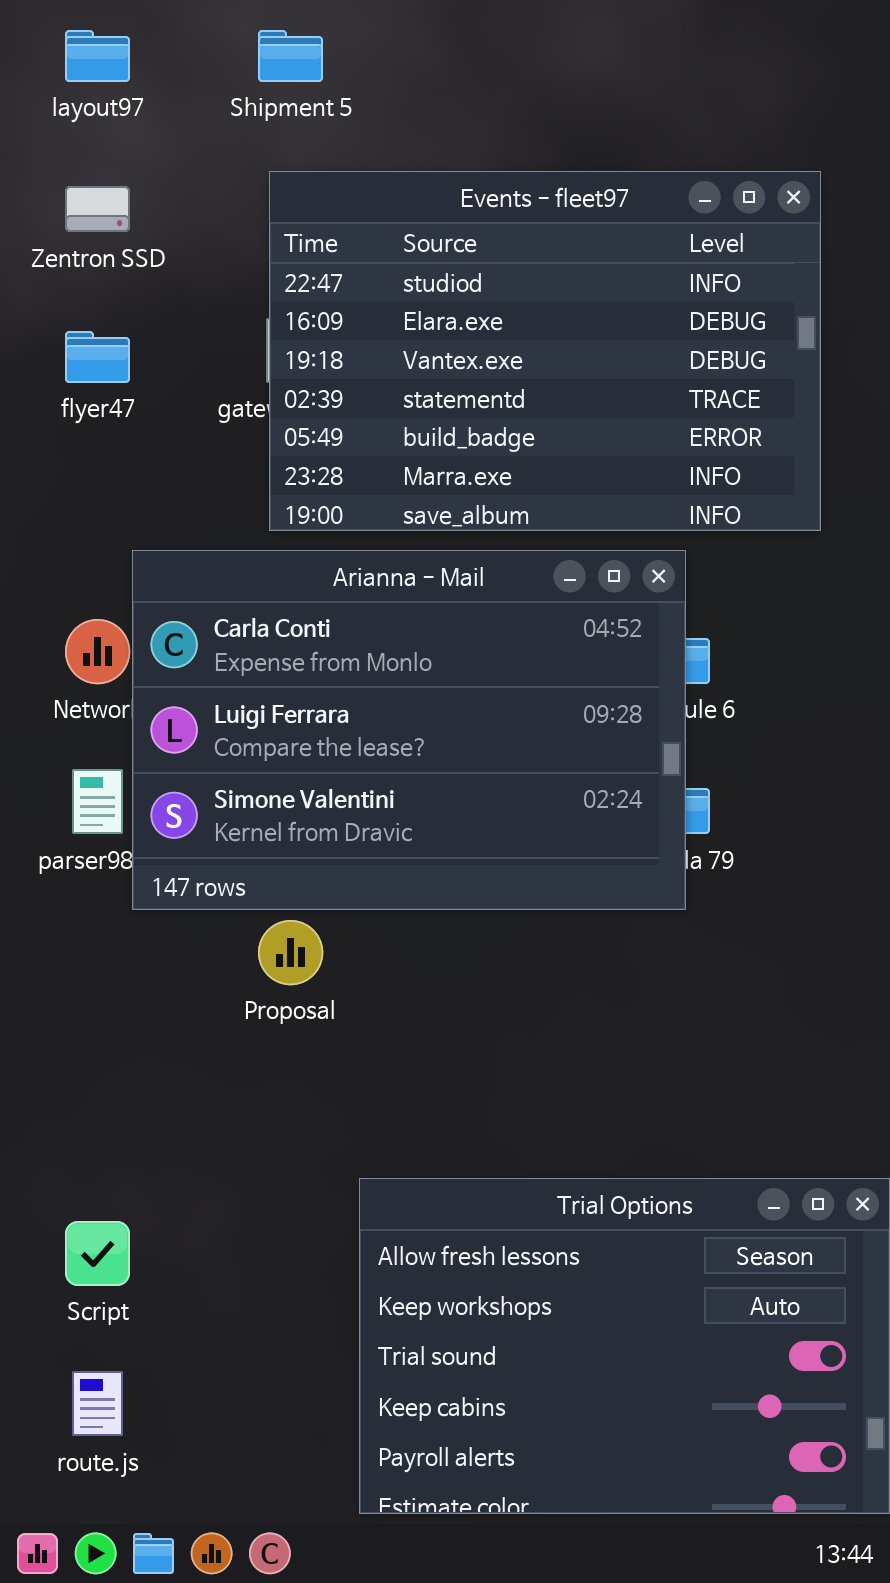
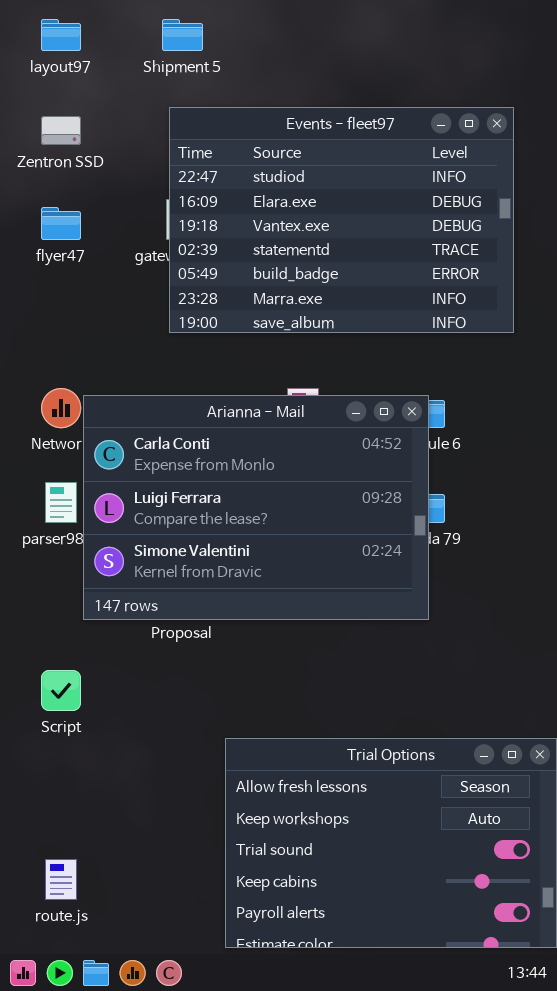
Arianna - Mail: [132,550,686,910] -> [83,395,429,620], moved
Script: [65,1221,130,1286] -> [41,670,81,711], moved

